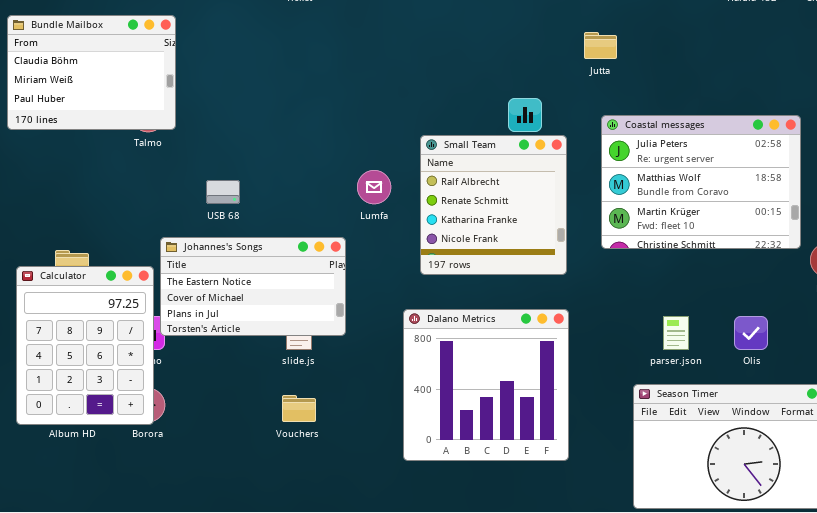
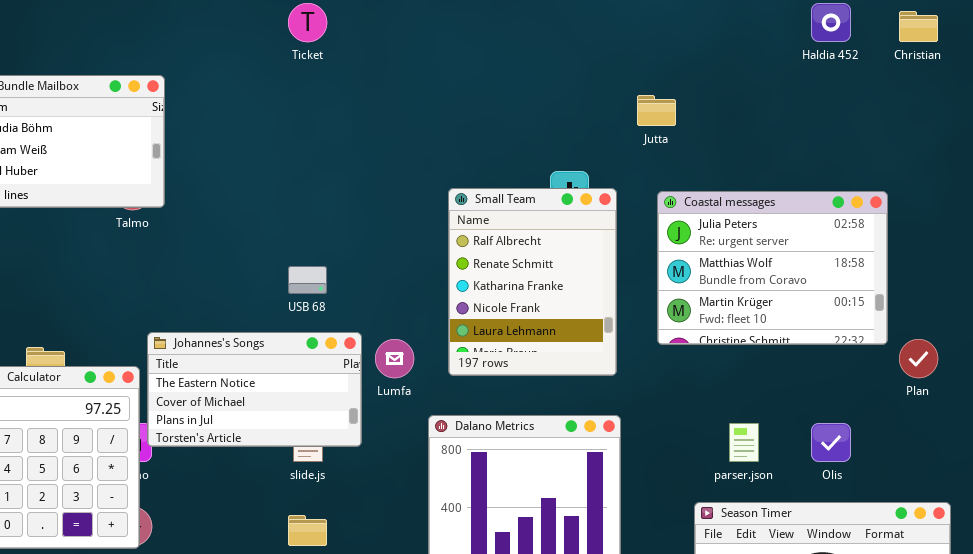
Small Team: [420,135,567,275] -> [448,188,617,376], resized
Lumfa: [357,170,391,204] -> [375,339,414,378], moved
USB 68: [206,180,240,204] -> [288,266,327,294], moved

